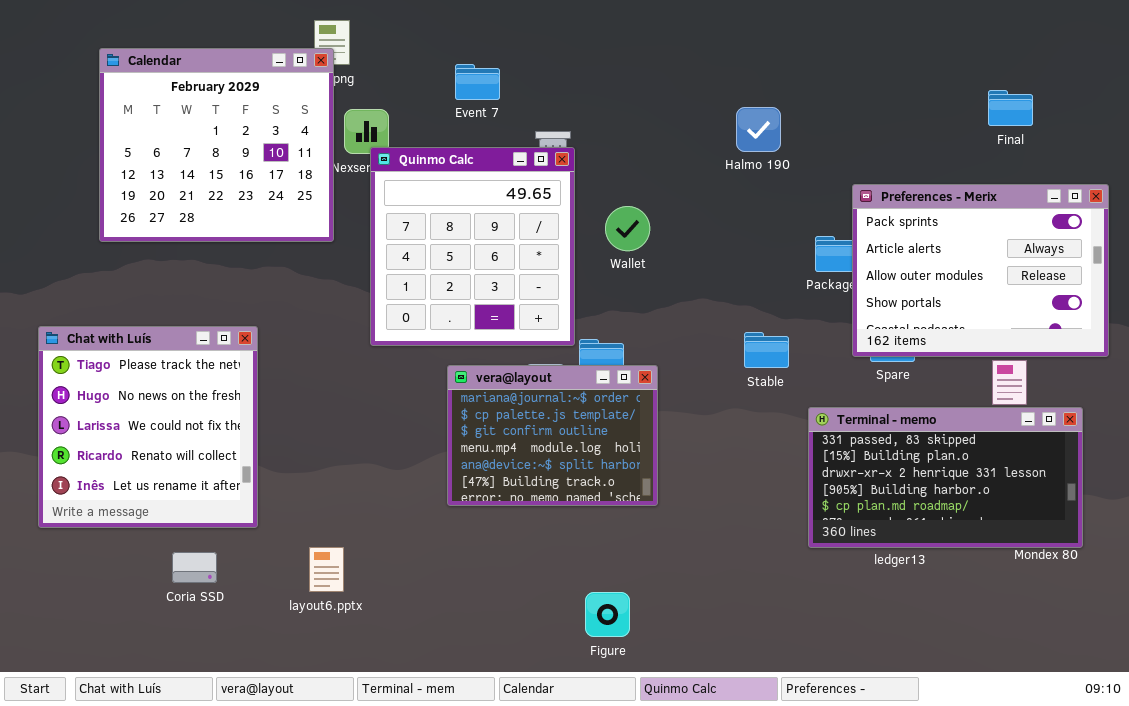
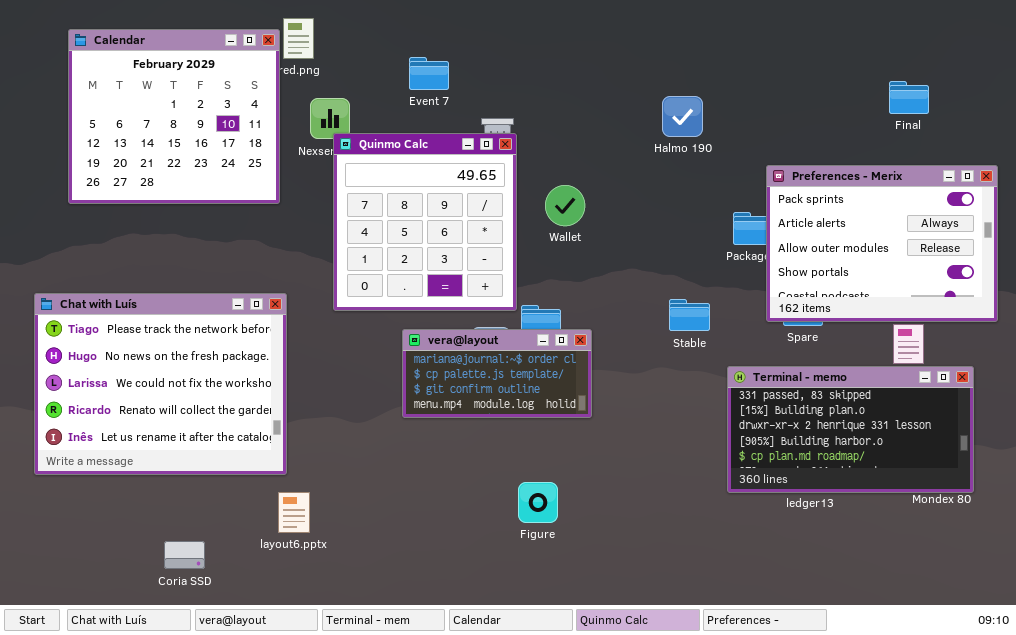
Calendar: [99,48,334,242] -> [68,29,280,204], moved
Chat with Luís: [38,326,258,528] -> [34,293,287,475], resized
vera@layout: [447,365,658,506] -> [402,329,592,418], resized
Coria SSD: [172,552,217,583] -> [164,541,205,569], moved
Figure: [585,592,630,637] -> [518,482,558,523], moved

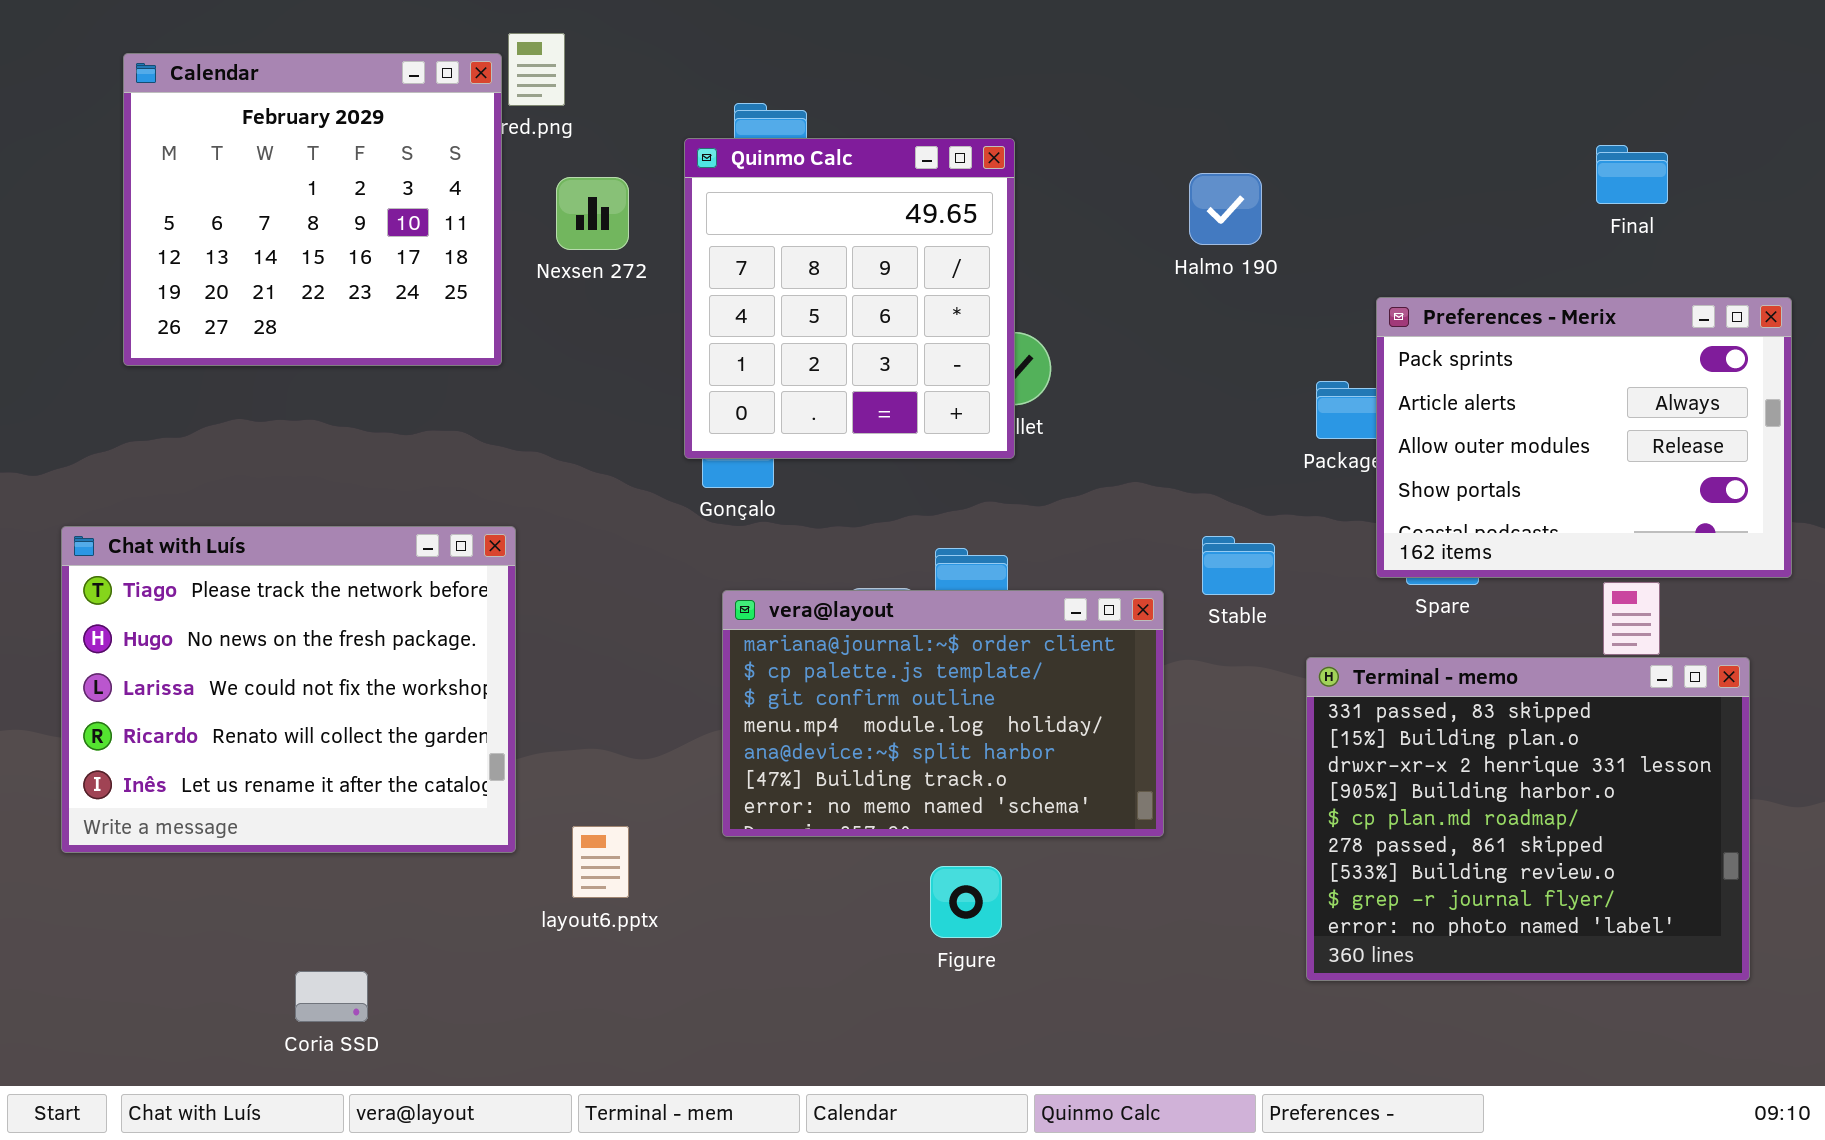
Quinmo Calc: [333,133,517,311] -> [684,138,1015,459], moved
vera@layout: [402,329,592,418] -> [722,590,1164,837], resized
Terminal - memo: [727,366,974,493] -> [1306,657,1750,981], resized
layout6.pptx: [278,492,310,533] -> [572,826,629,898], moved

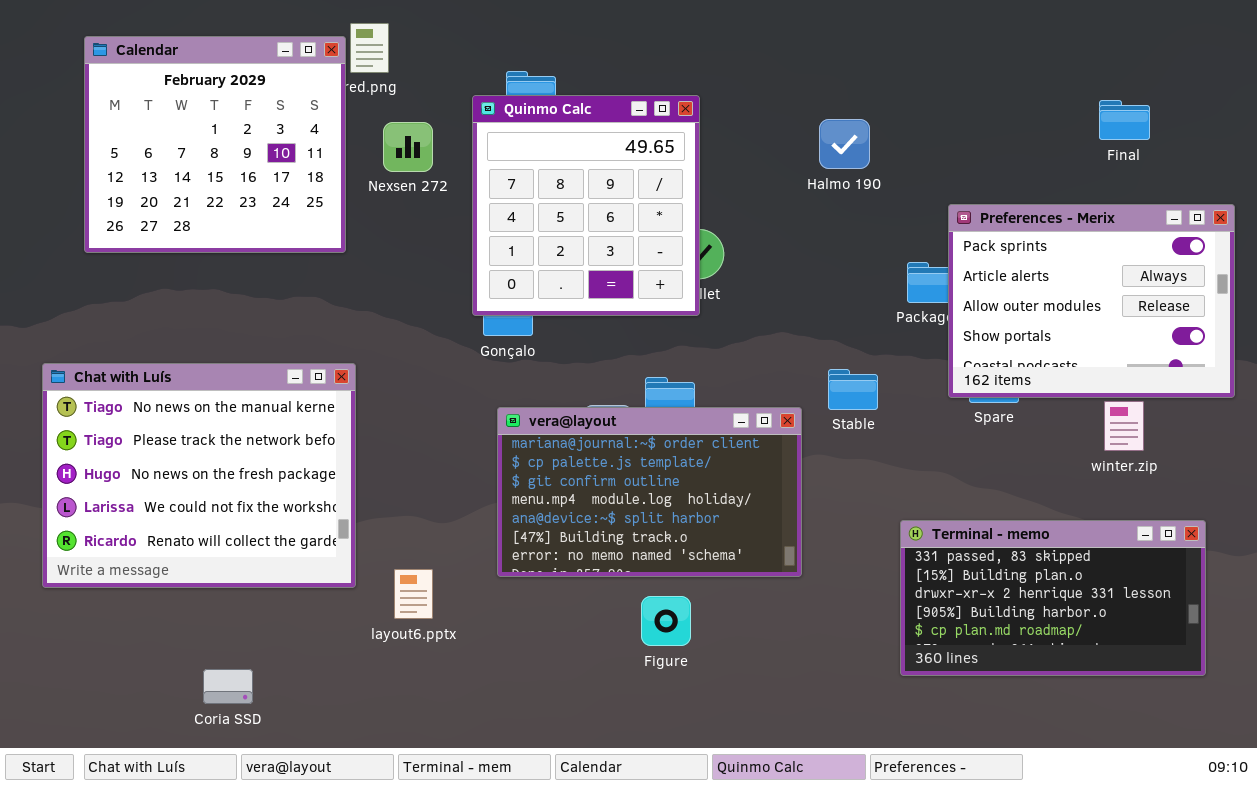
Chat with Luís: [61,526,516,853] -> [42,363,356,588], scrolled up 1 row
Terminal - memo: [1306,657,1750,981] -> [900,520,1206,676], resized

